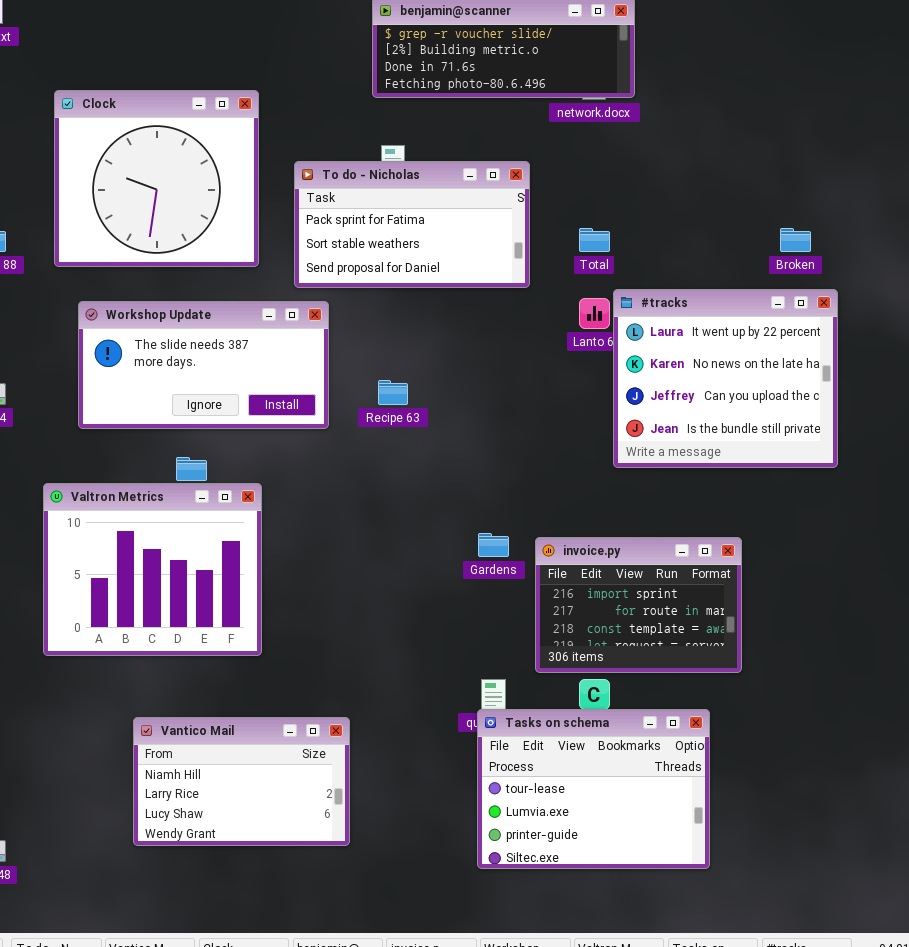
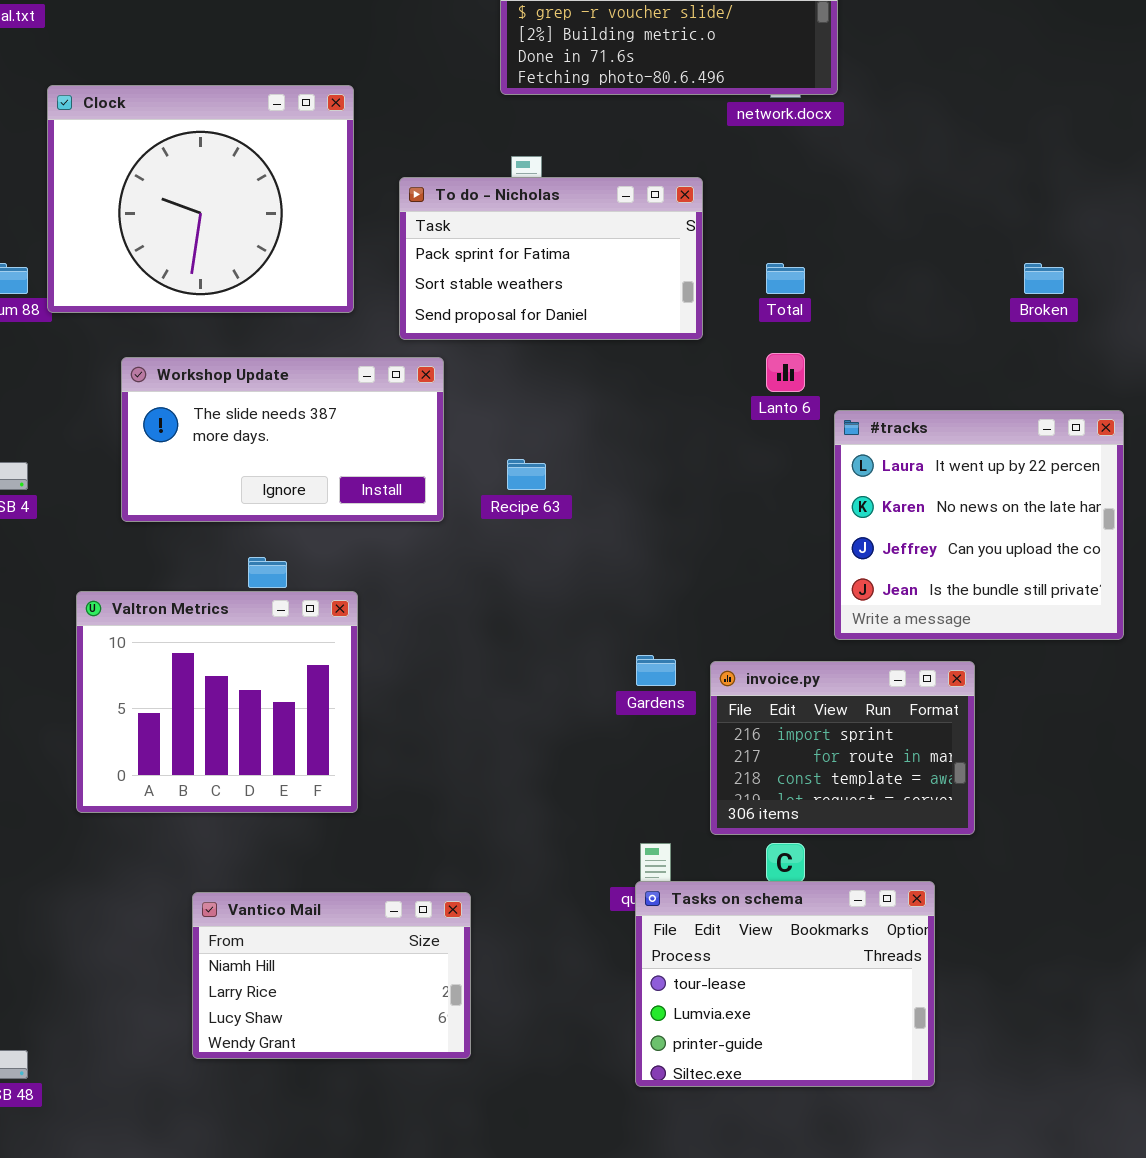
Clock: [54,90,259,267] -> [47,85,354,313], resized
#tracks: [613,289,838,468] -> [834,410,1124,640], moved

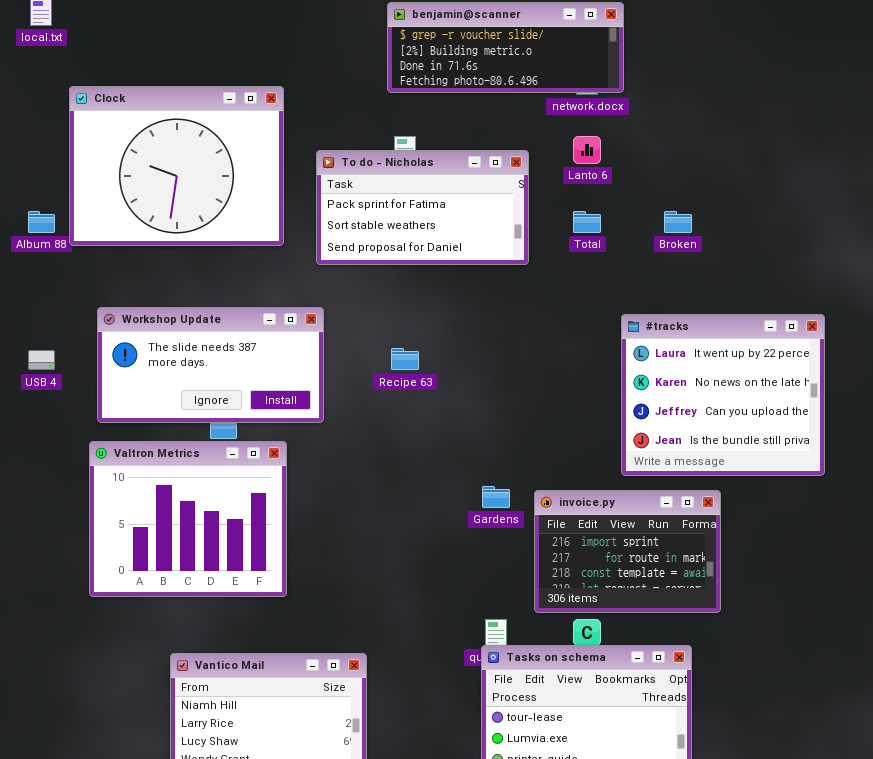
Broken: [1024,263,1064,294] -> [664,211,692,233], moved
Lanto 6: [766,353,805,392] -> [573,136,601,164], moved
Workshop Update: [121,357,444,522] -> [97,307,324,423], moved

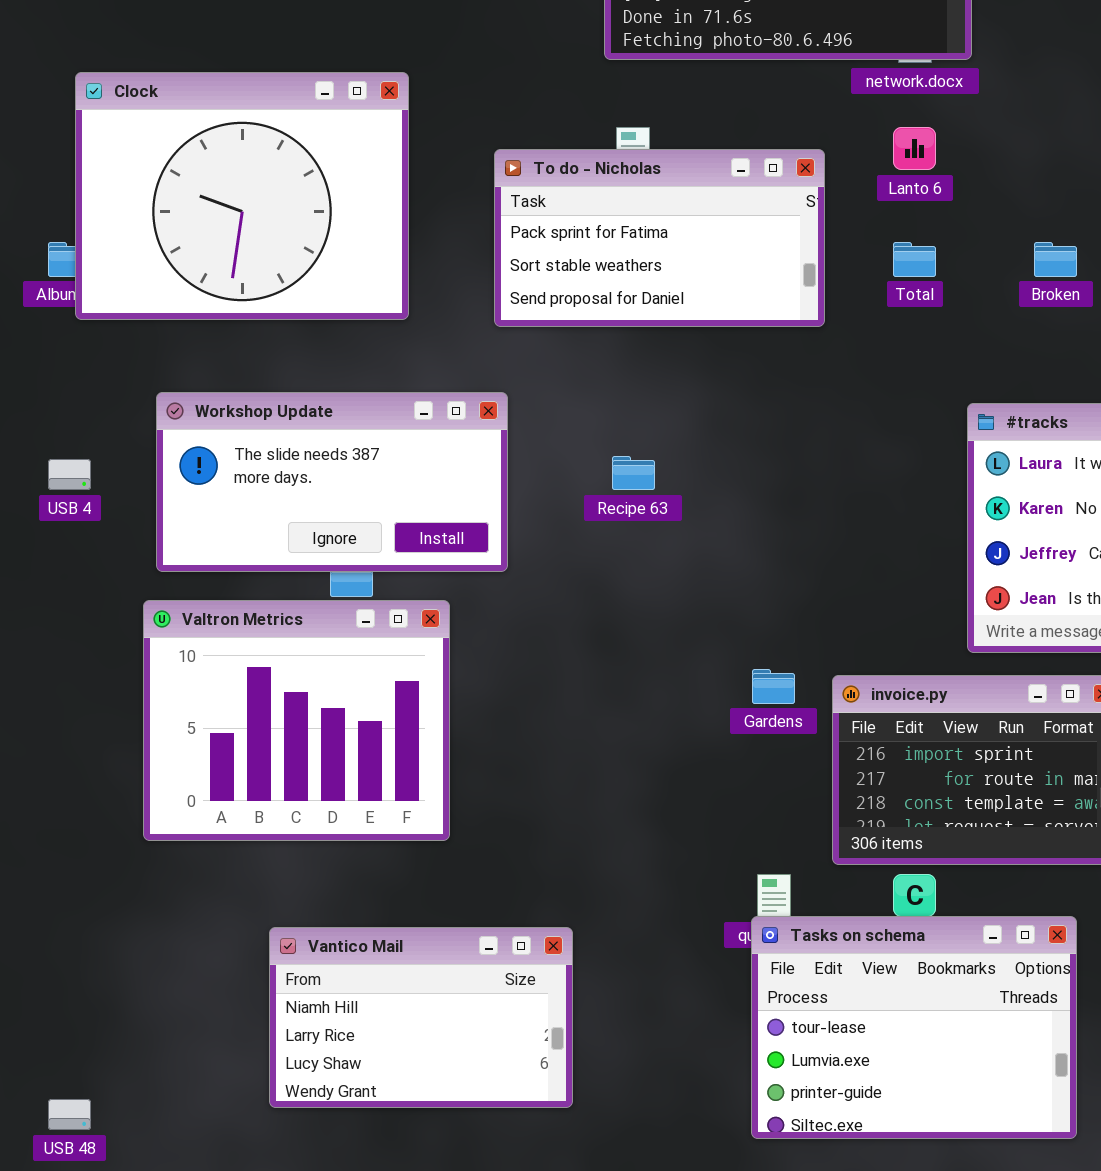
Clock: [69,86,284,246] -> [75,72,409,320], moved

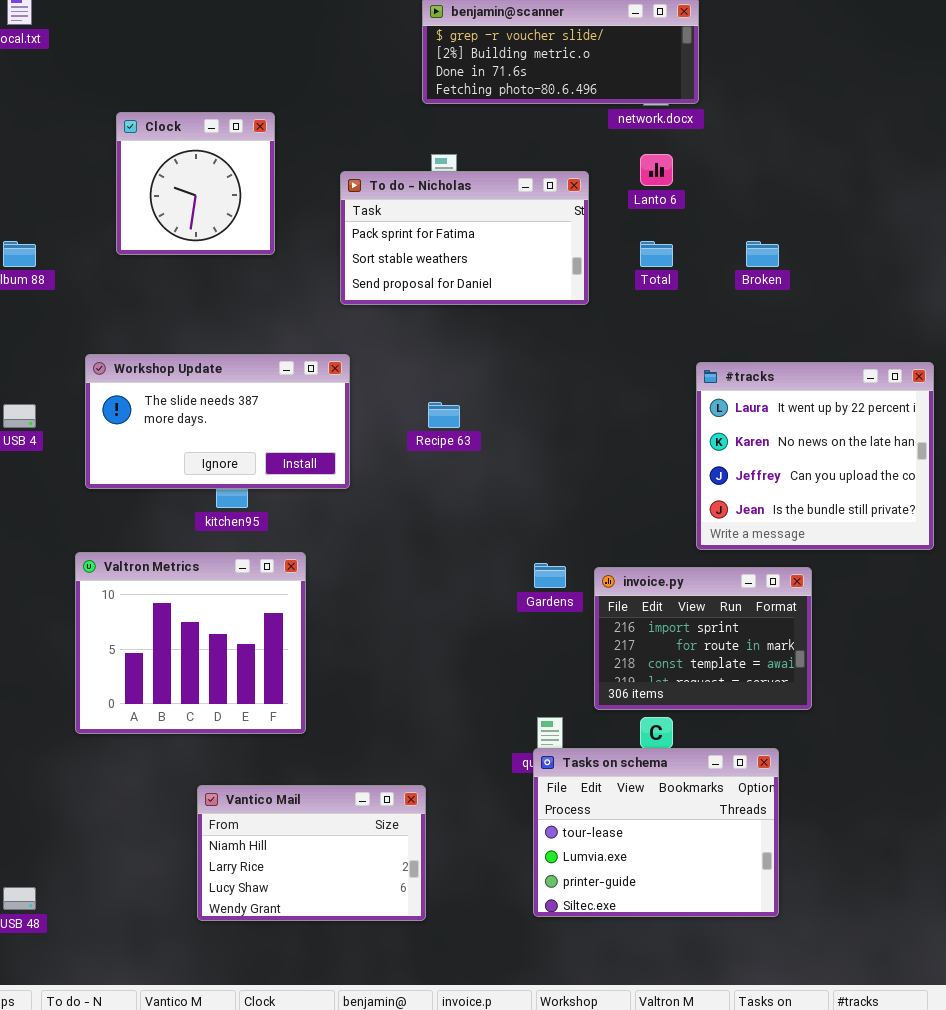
Clock: [75,72,409,320] -> [116,112,275,255], resized
Valtron Metrics: [143,600,450,841] -> [75,552,306,734], moved
Vantico Mail: [269,927,573,1108] -> [197,785,426,921], moved

